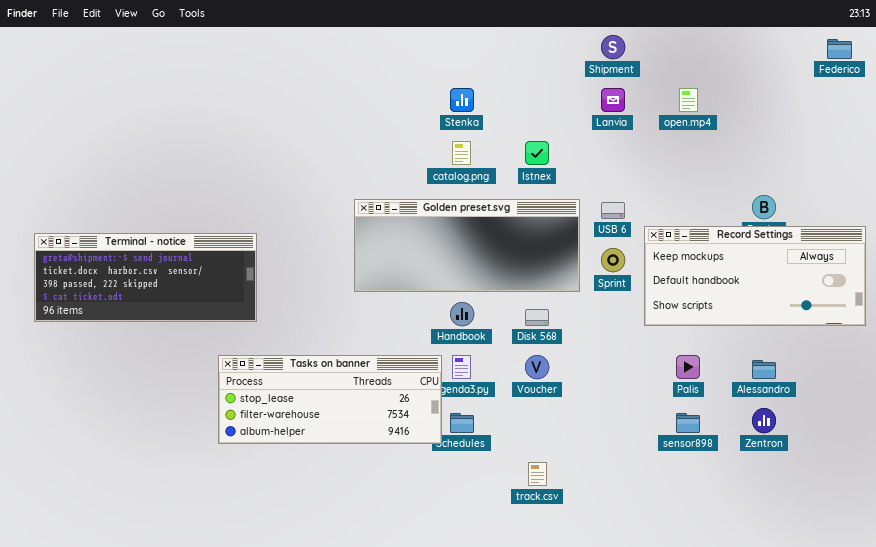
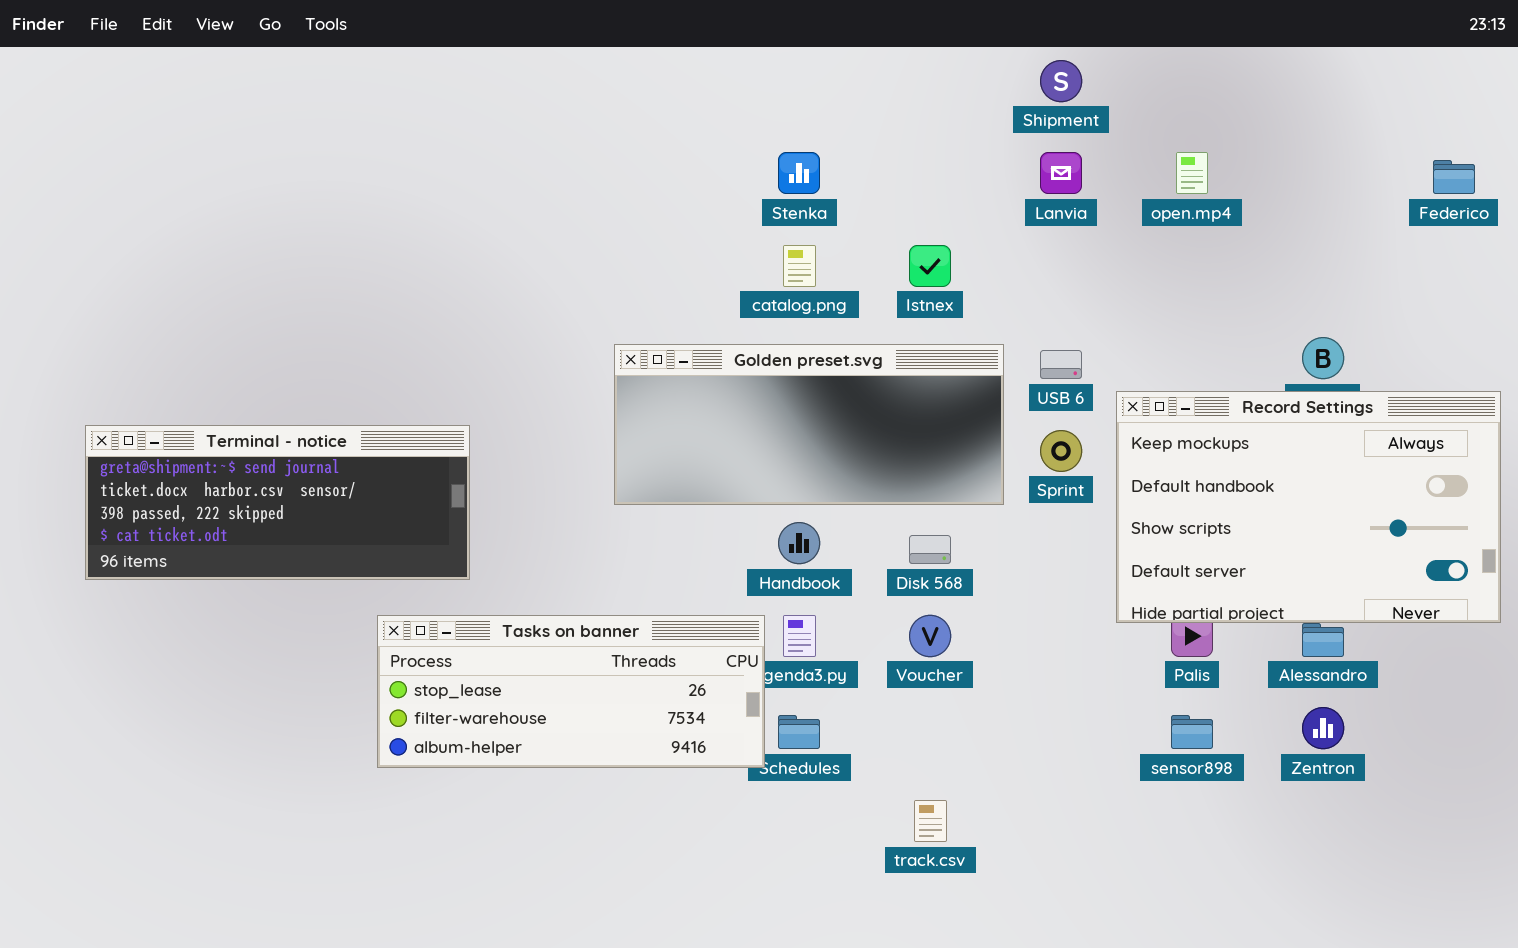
Federico: [827,39,852,59] -> [1433,160,1475,194], moved
Record Settings: [644,226,866,326] -> [1116,391,1501,623], resized
Terminal - notice: [34,233,257,322] -> [85,425,470,580], moved

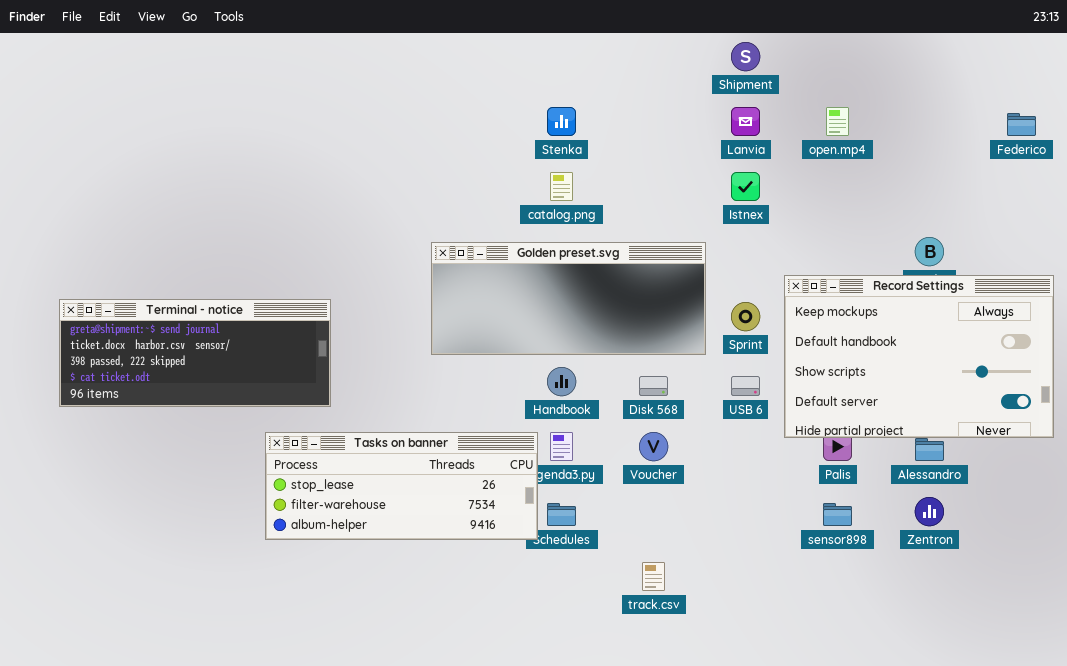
Istnex: [909,245,951,287] -> [731,172,760,201], moved
USB 6: [1040,350,1082,379] -> [731,376,760,396], moved

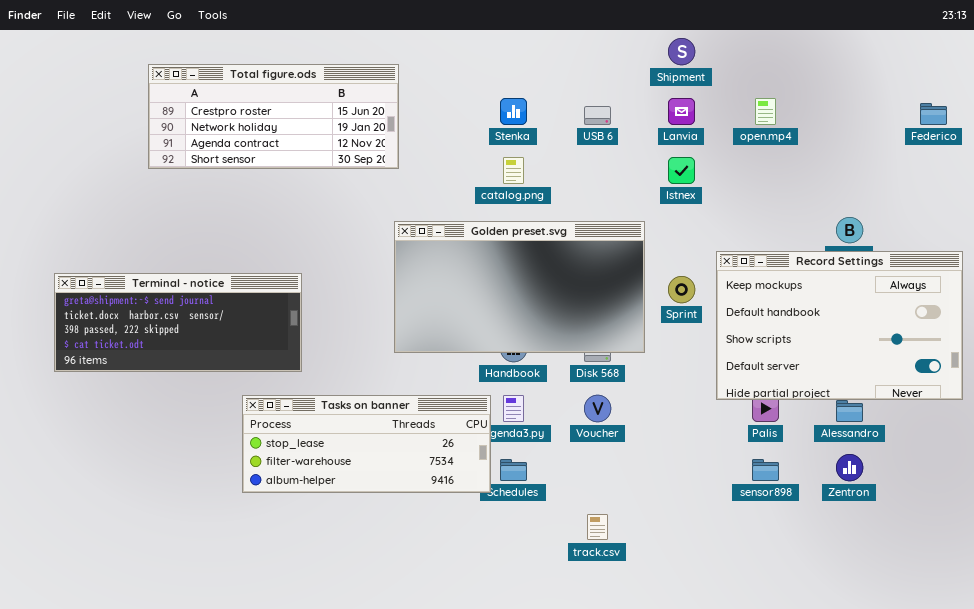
Total figure.ods: none -> [148,64,399,169], opened
Golden preset.svg: [431,242,706,355] -> [394,221,645,353], resized
USB 6: [731,376,760,396] -> [584,106,611,125], moved

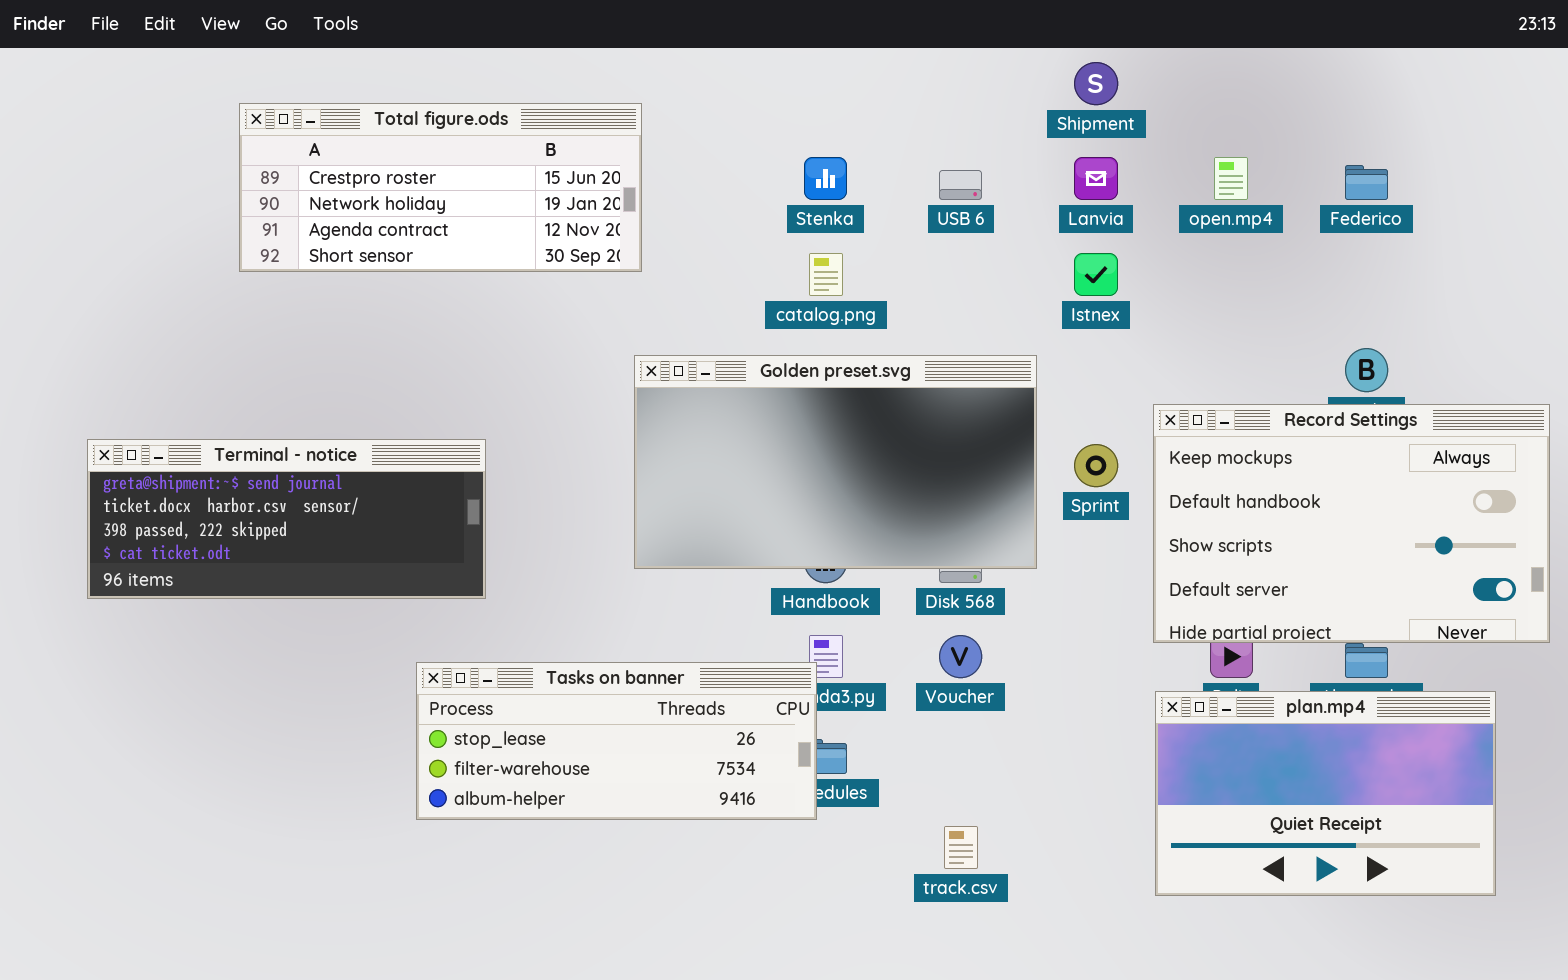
Federico: [920,103,947,125] -> [1345,165,1388,200], moved
Tasks on banner: [242,395,491,493] -> [416,662,817,820], moved
plan.mp4: none -> [1155,691,1496,896], opened

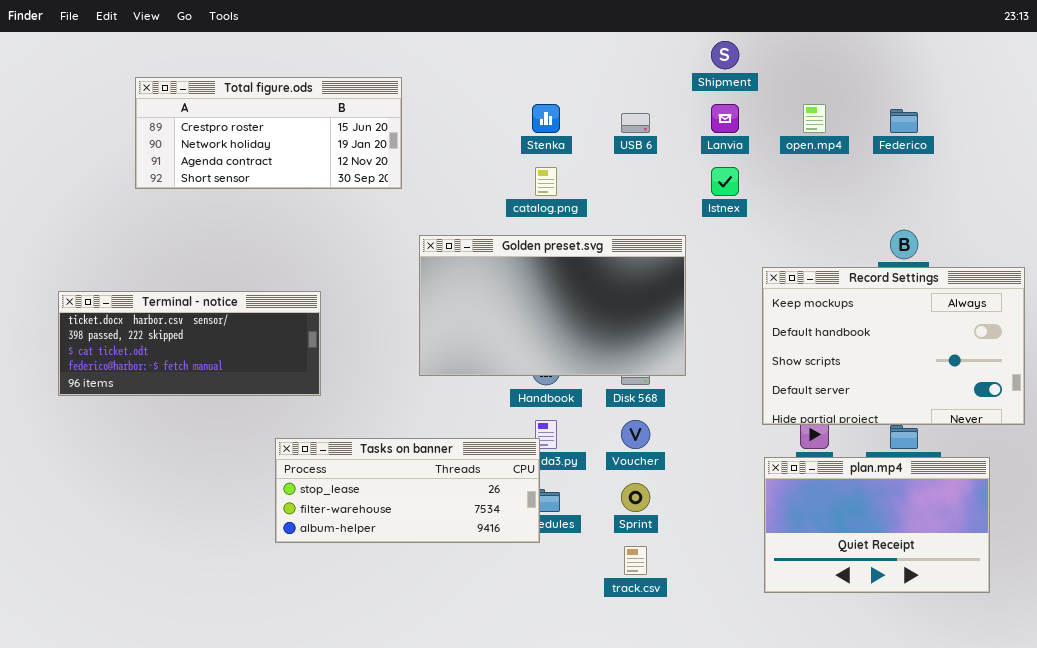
Total figure.ods: [239,103,642,272] -> [135,77,402,189], moved
Terminal - notice: [87,439,486,599] -> [58,291,321,396], scrolled down 1 row
Sprint: [1074,444,1118,487] -> [621,483,650,512], moved

